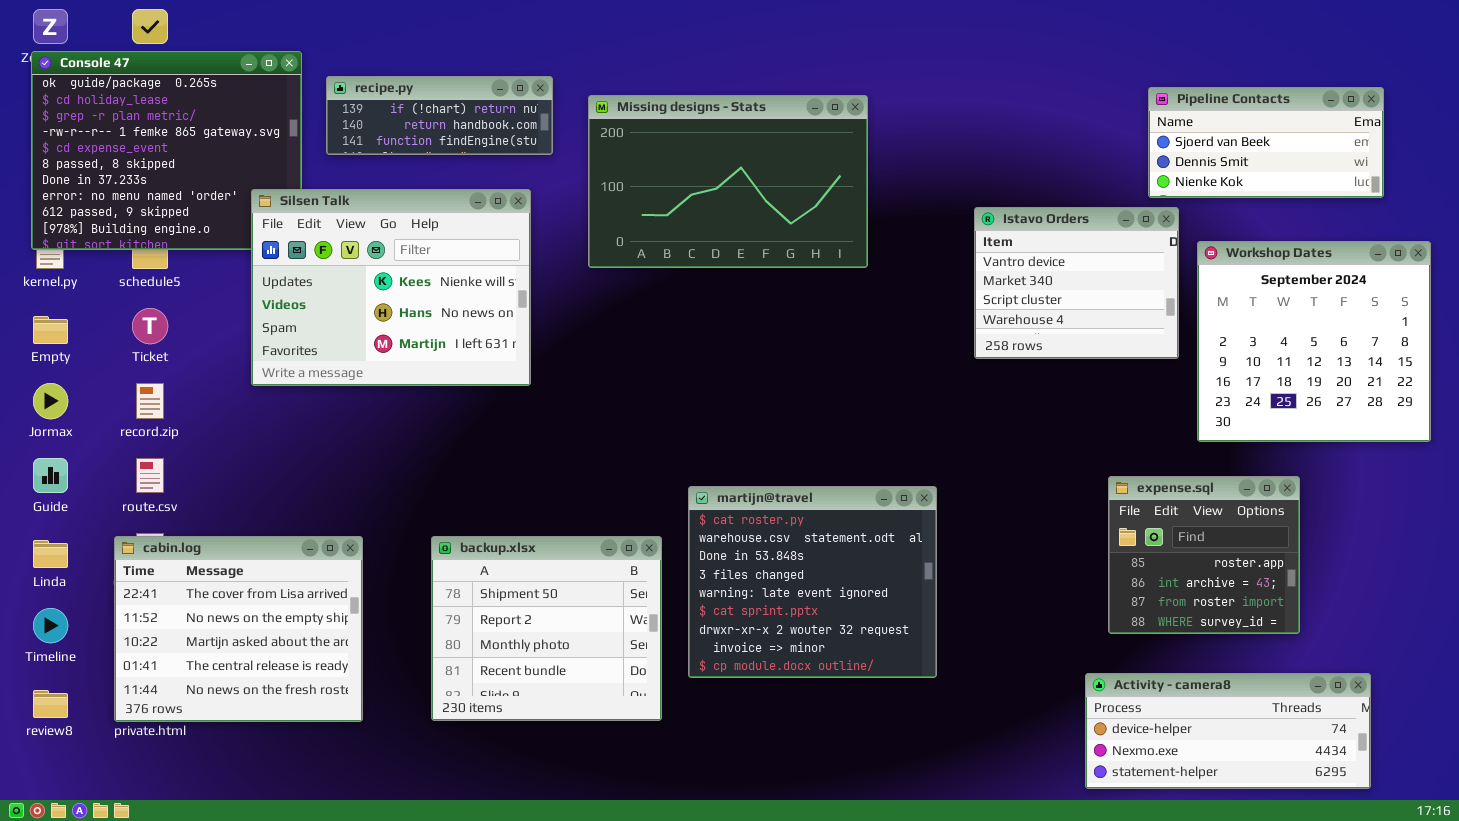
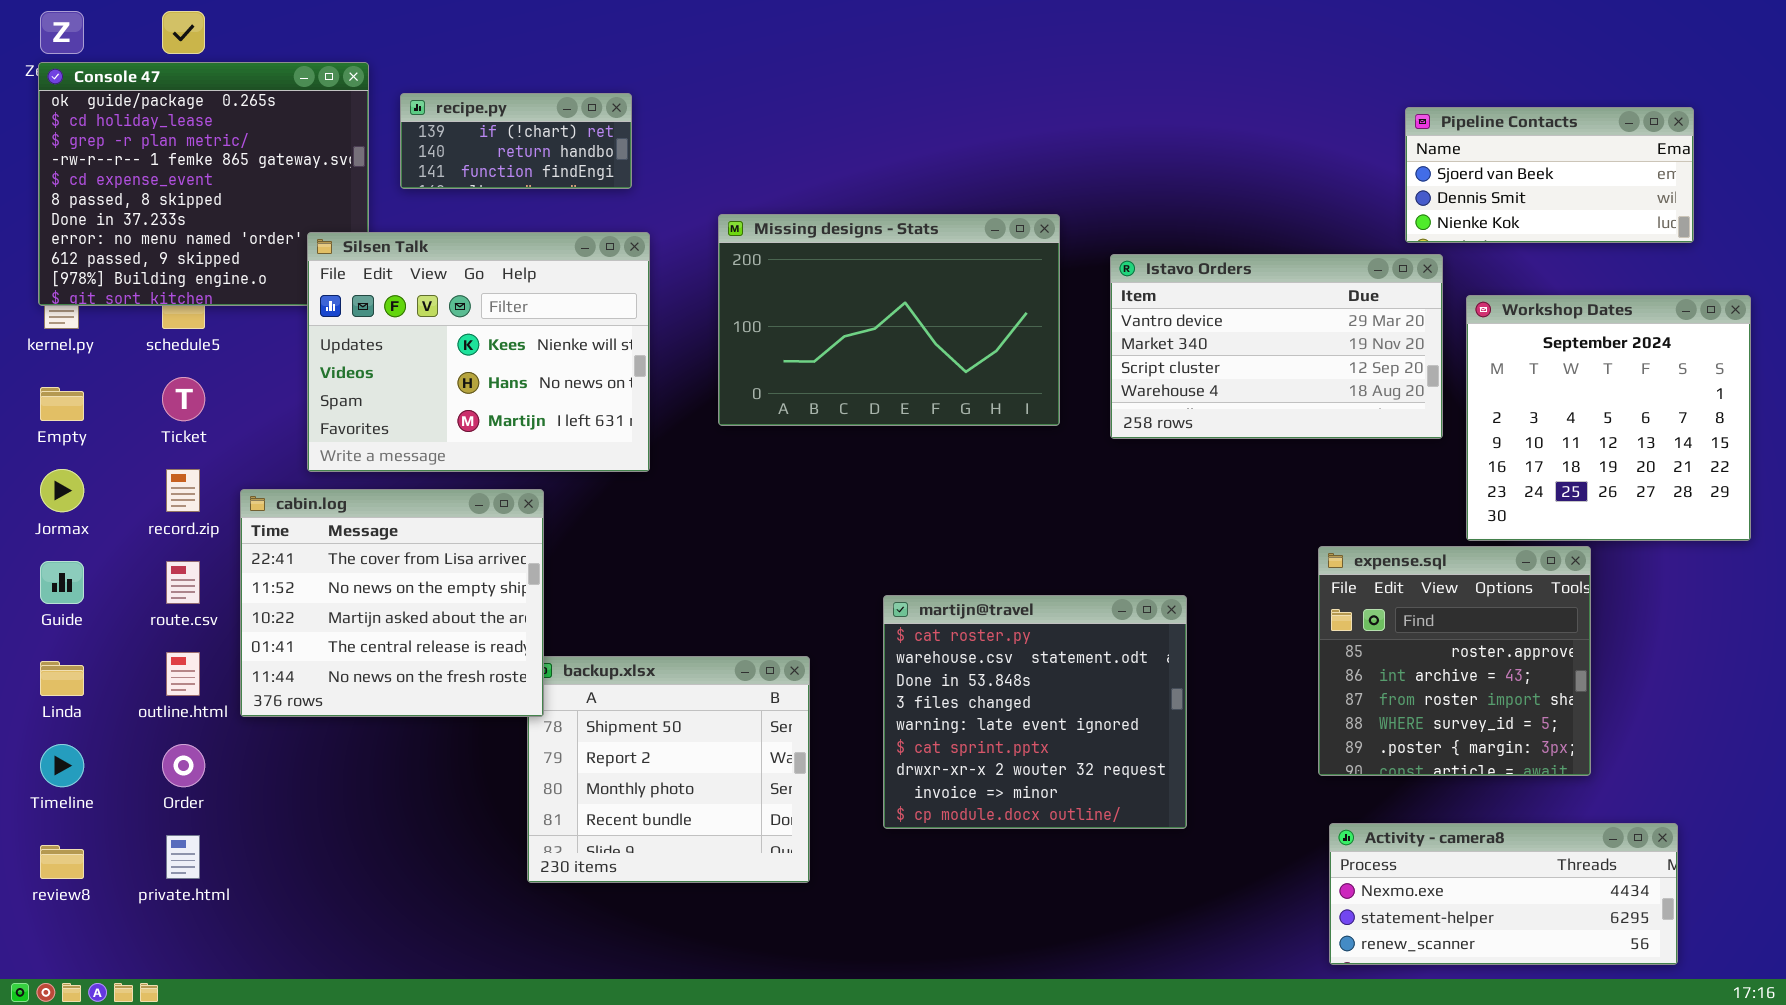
recipe.py: [326,76,553,155] -> [400,93,632,189], resized
Missing designs - Stats: [588,95,868,268] -> [718,214,1060,426], moved
Istavo Orders: [974,207,1179,359] -> [1110,254,1443,439], resized
expense.sql: [1108,476,1300,634] -> [1318,546,1591,776], resized
martijn@travel: [688,486,937,678] -> [883,595,1187,829], moved
cabin.log: [114,536,363,722] -> [240,489,544,717], moved
Activity - camera8: [1085,673,1371,789] -> [1329,823,1678,965], scrolled down 1 row

